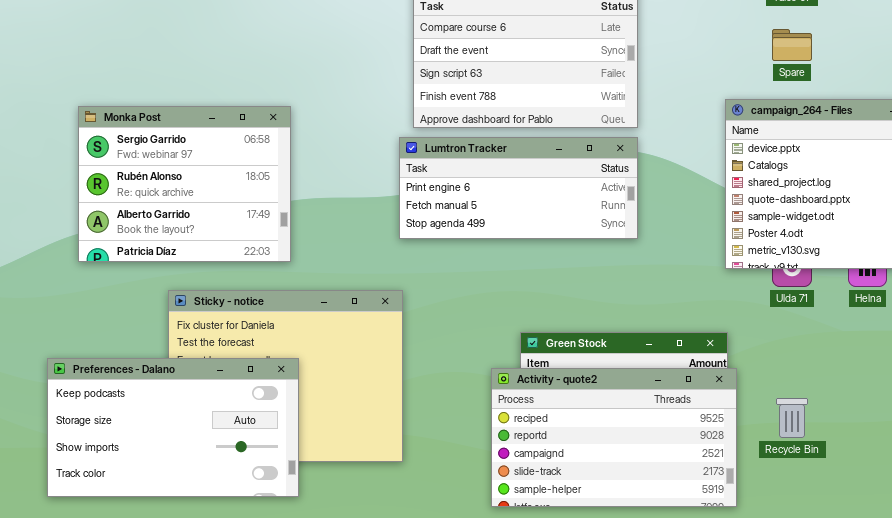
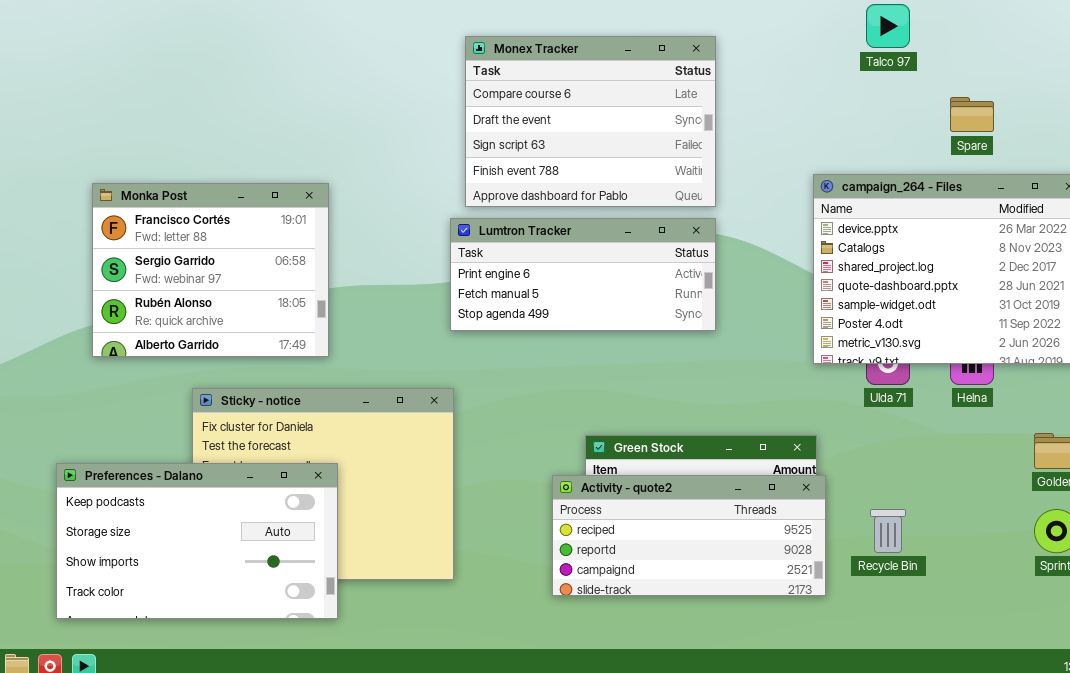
Spare: [772,29,812,61] -> [950,97,994,132], moved
Monka Post: [78,106,291,262] -> [92,183,329,357], scrolled up 1 row
Activity - quote2: [491,368,737,507] -> [552,475,826,596], resized

